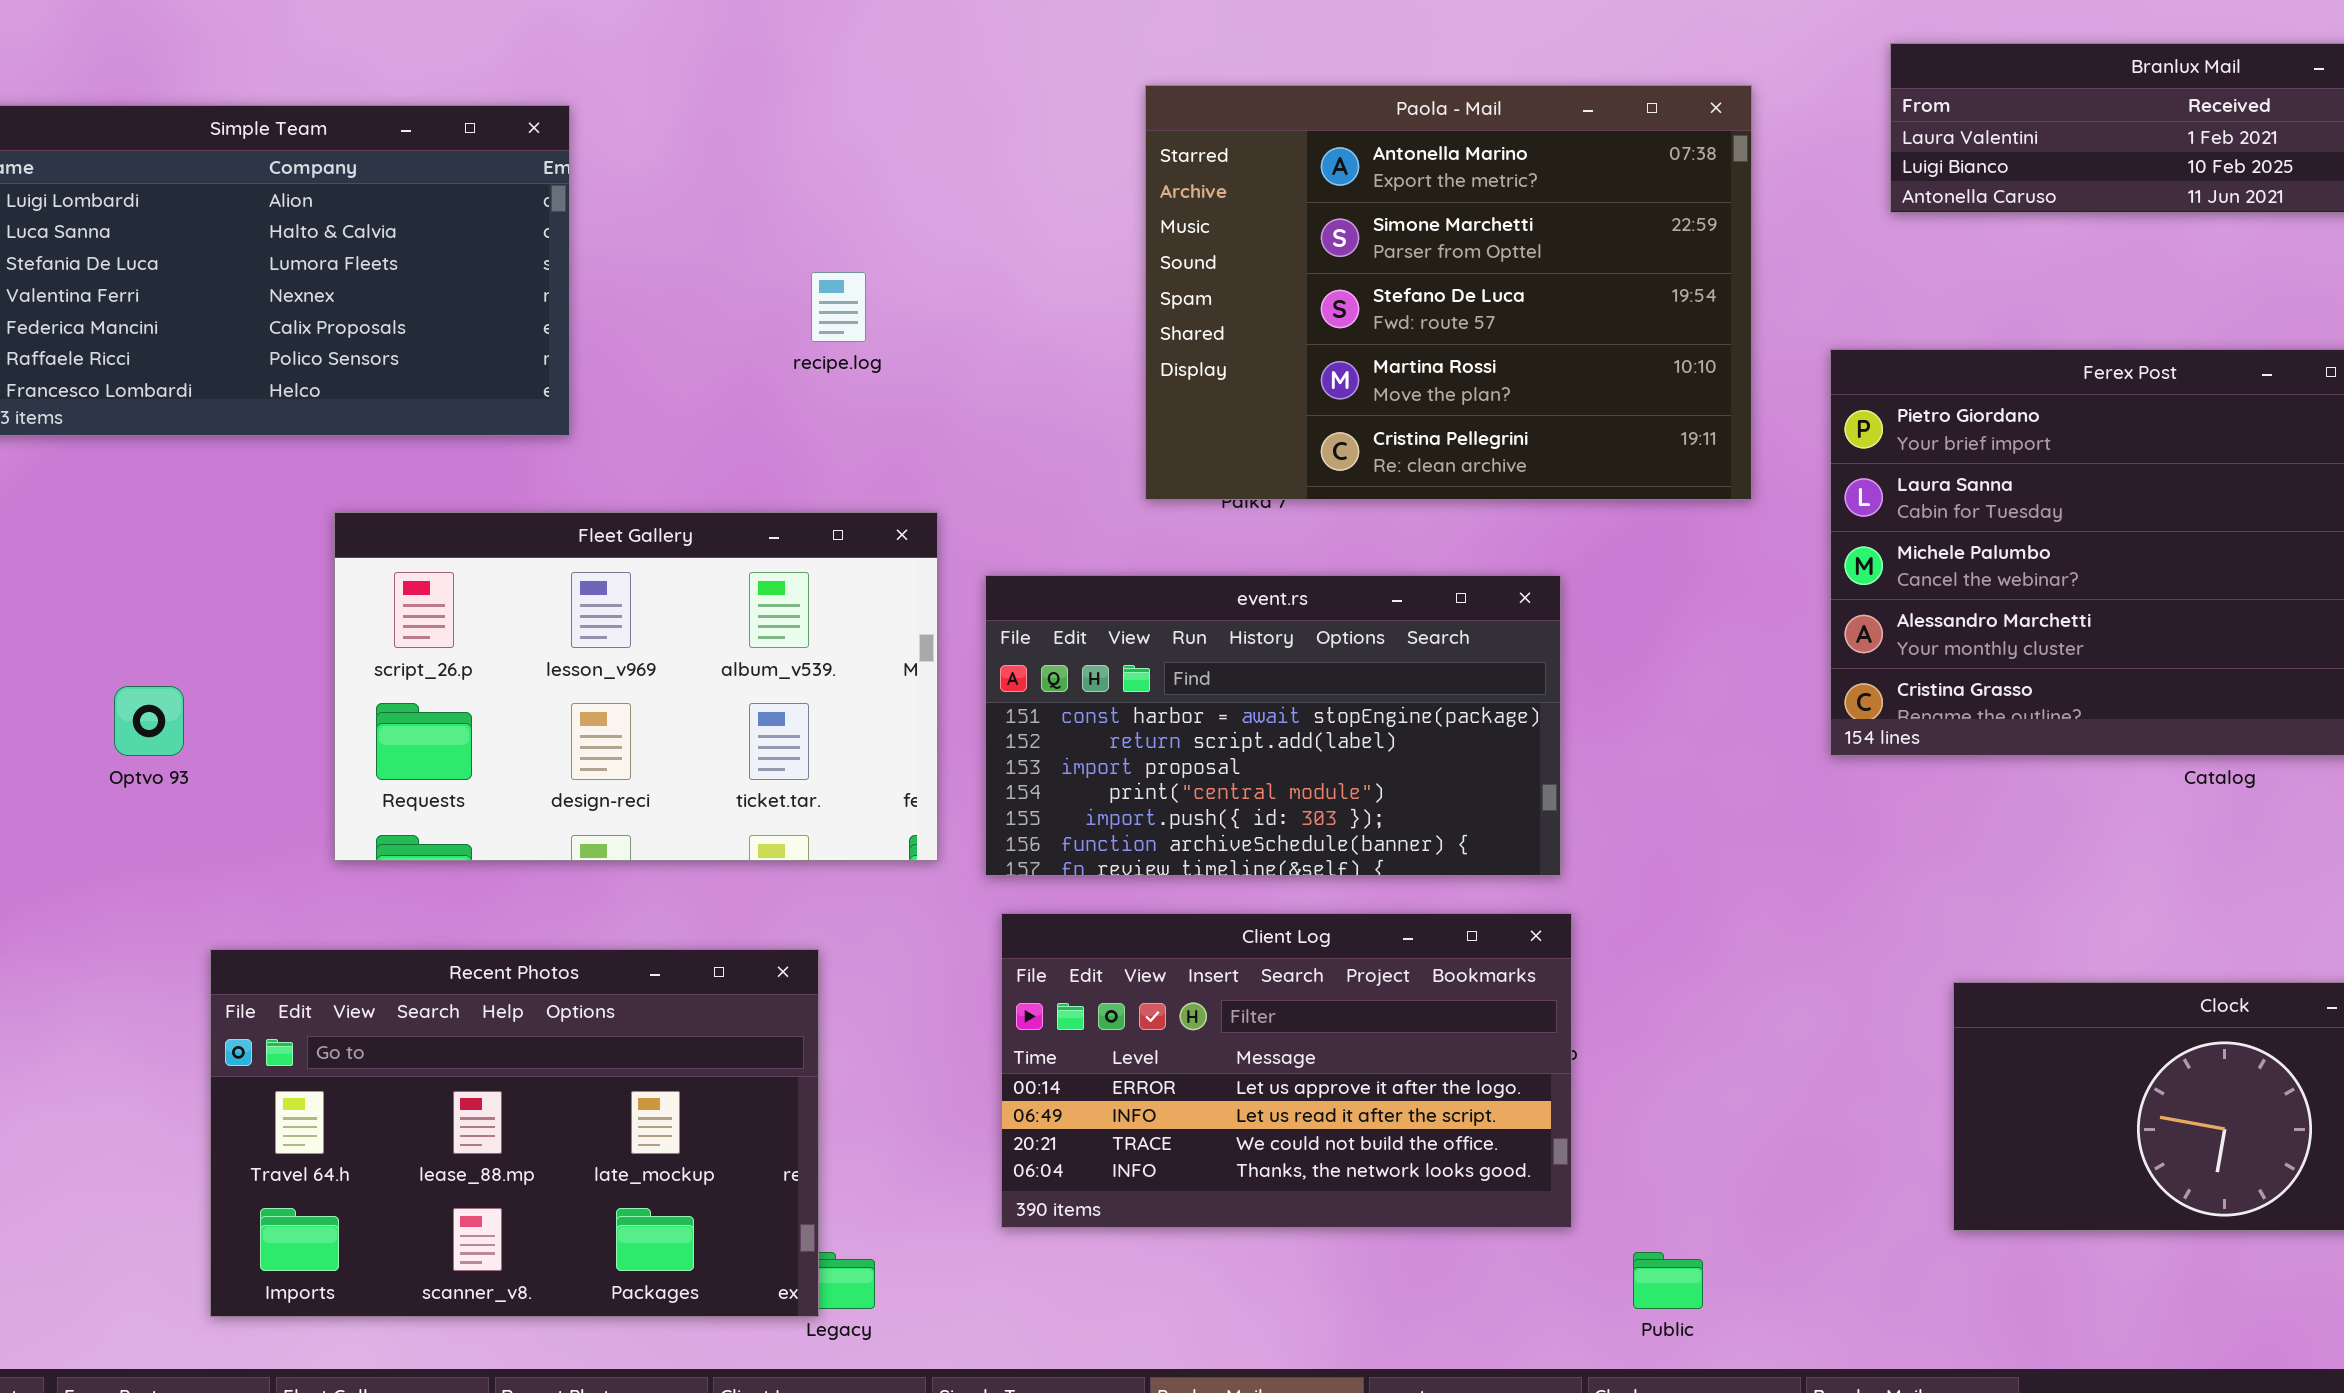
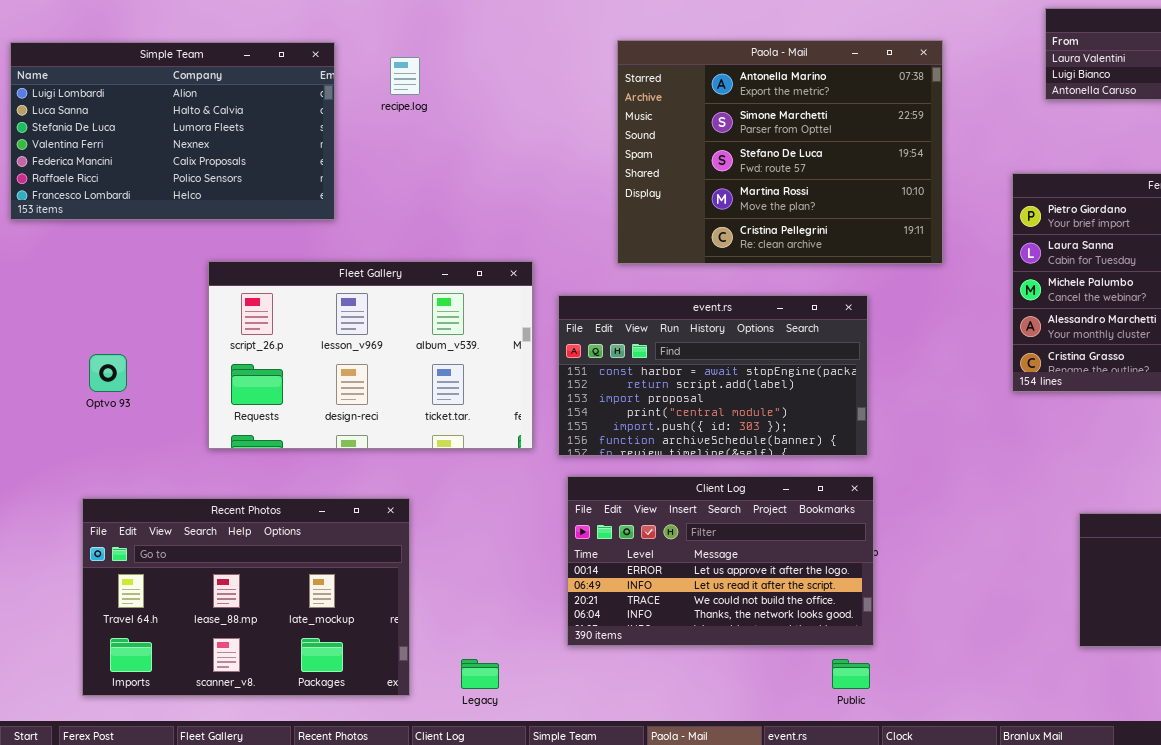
Paola - Mail: [1145,85,1752,500] -> [617,40,943,264], moved
recipe.log: [811,272,866,342] -> [390,57,420,95], moved
Recent Photos: [210,949,819,1317] -> [82,498,410,696], moved
Public: [1633,1252,1703,1309] -> [832,659,870,689], moved

